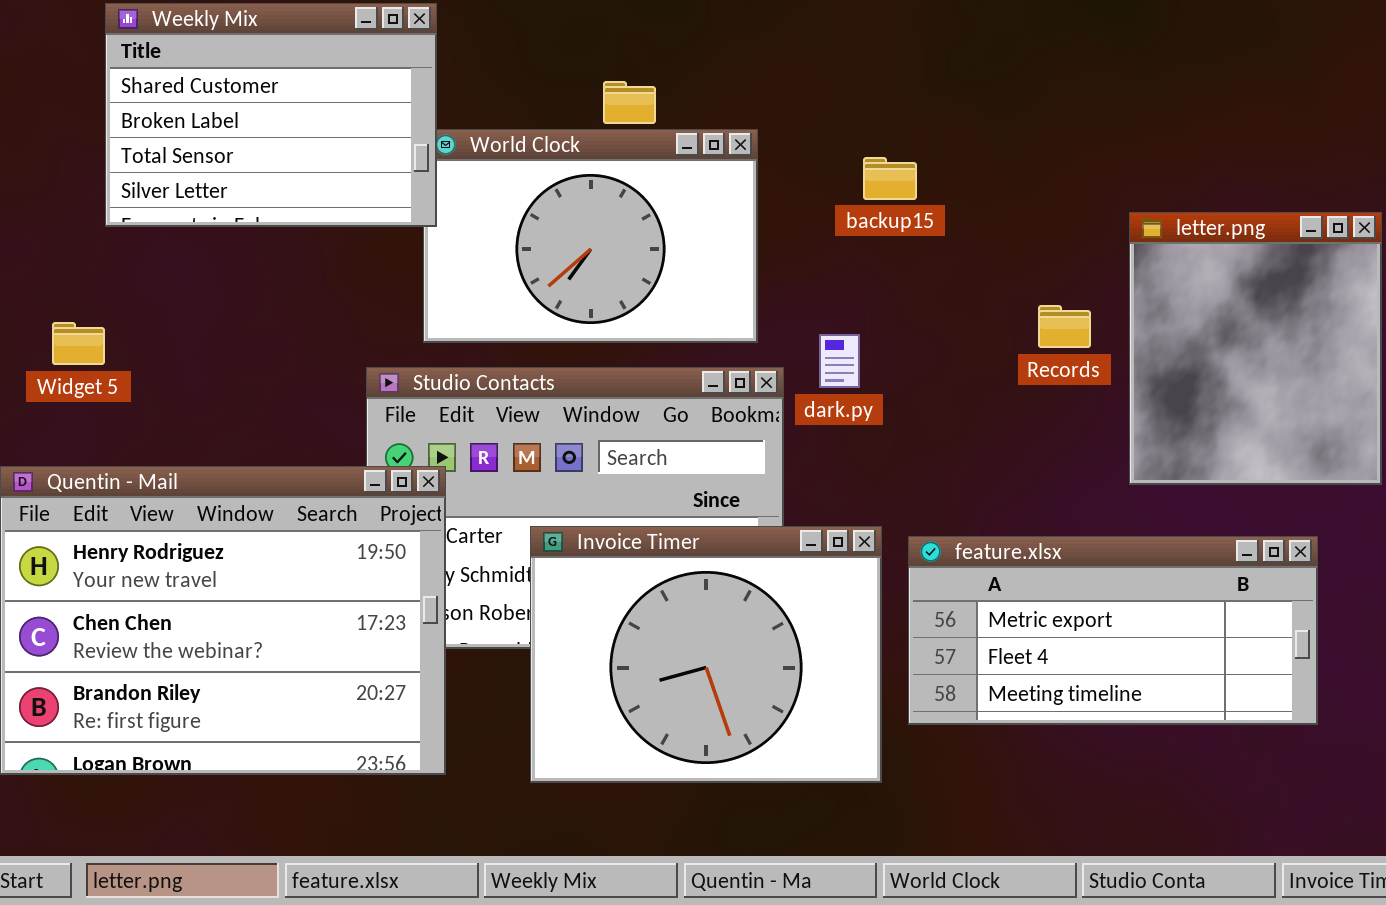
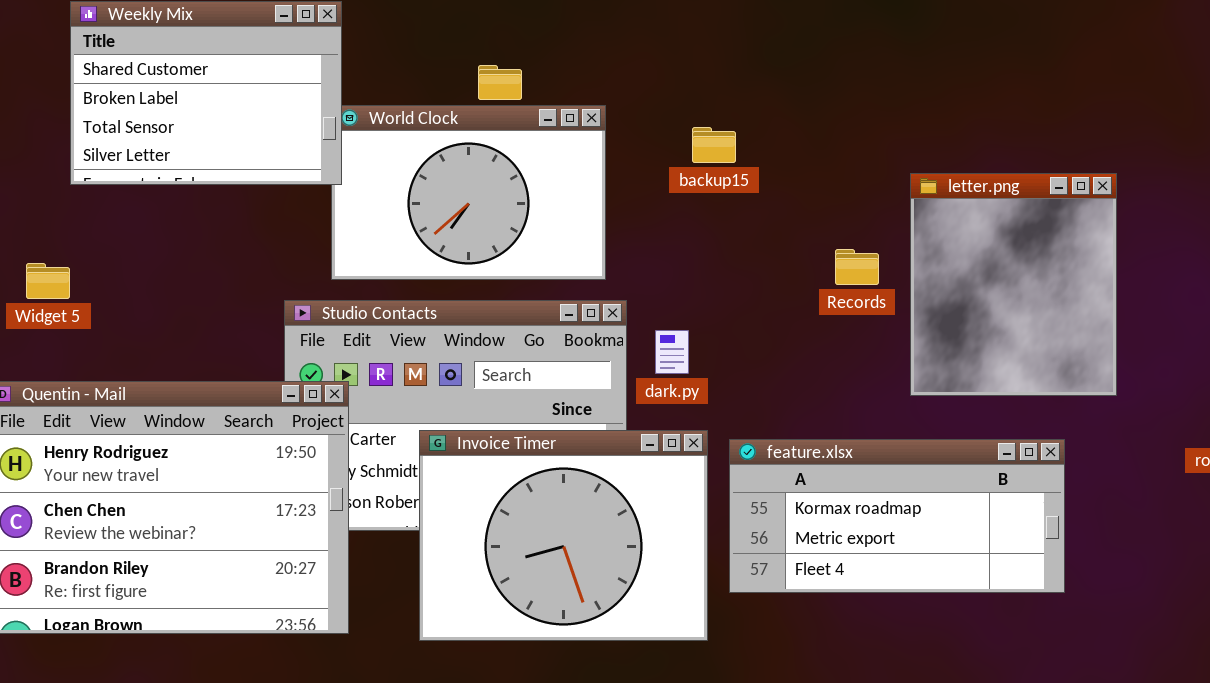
dark.py: [819,334,860,388] -> [655,330,689,374], moved
feature.xlsx: [908,536,1318,725] -> [729,439,1065,593], scrolled up 1 row

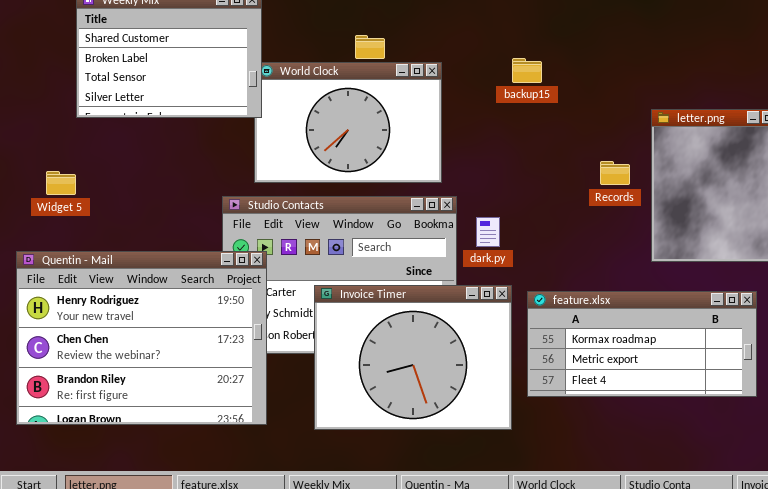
backup15: [692,127,736,163] -> [512,58,542,83], moved

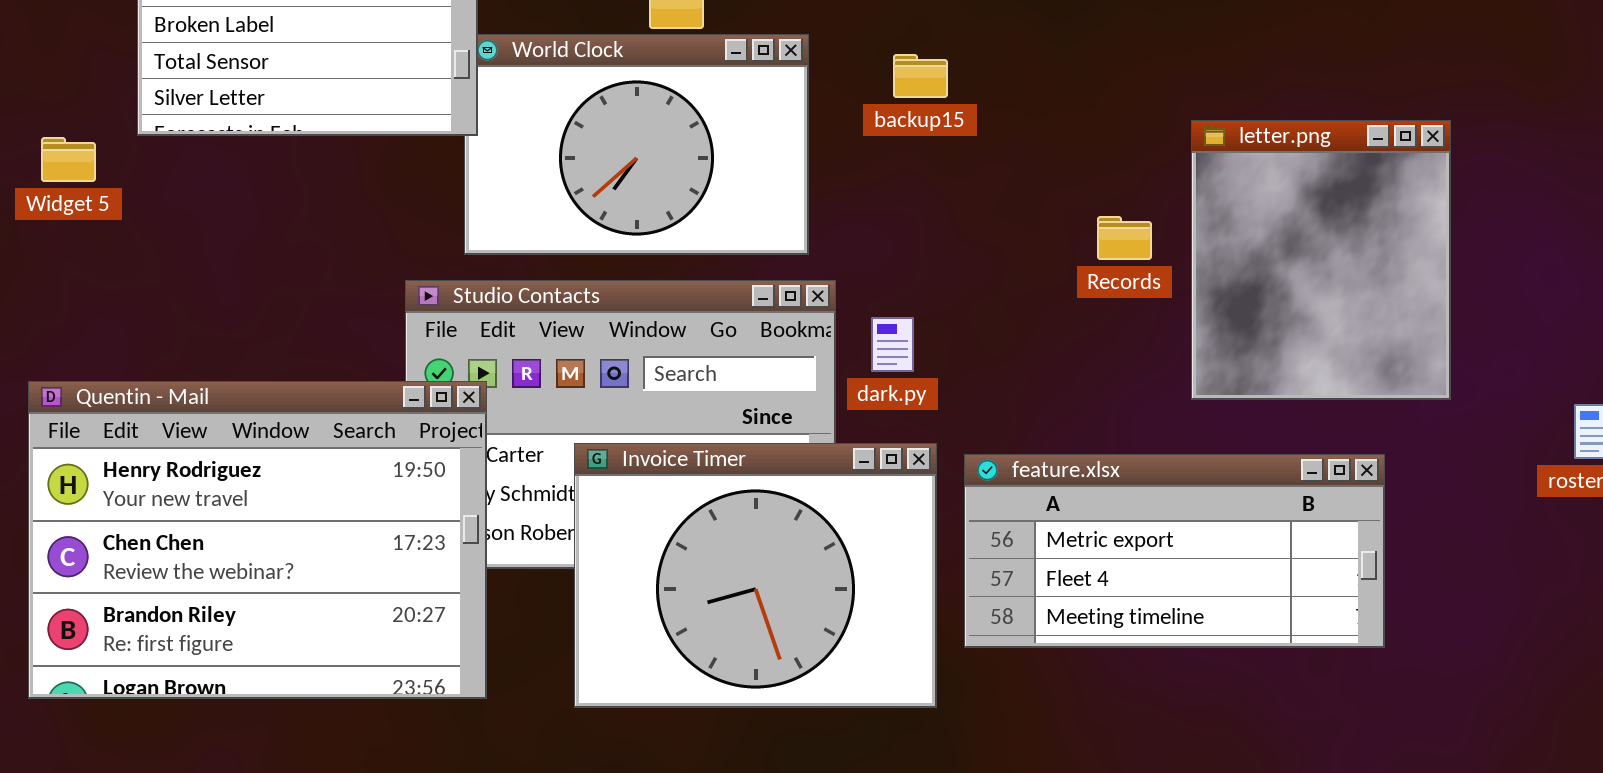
backup15: [512,58,542,83] -> [893,54,948,98], moved
Widget 5: [46,171,76,195] -> [41,137,96,182], moved
feature.xlsx: [527,291,757,397] -> [964,454,1385,648], scrolled down 1 row

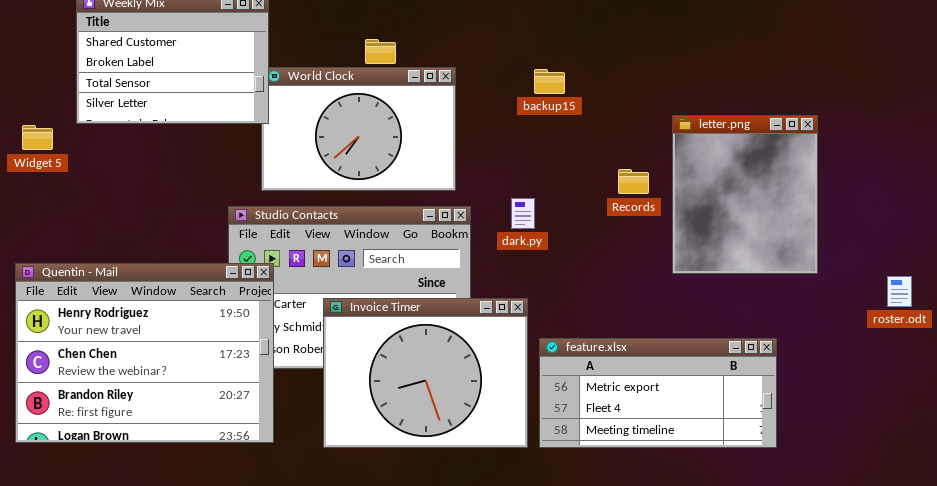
backup15: [893,54,948,98] -> [534,69,565,94], moved
dark.py: [871,317,914,372] -> [511,198,535,229], moved
feature.xlsx: [964,454,1385,648] -> [539,338,777,448], moved

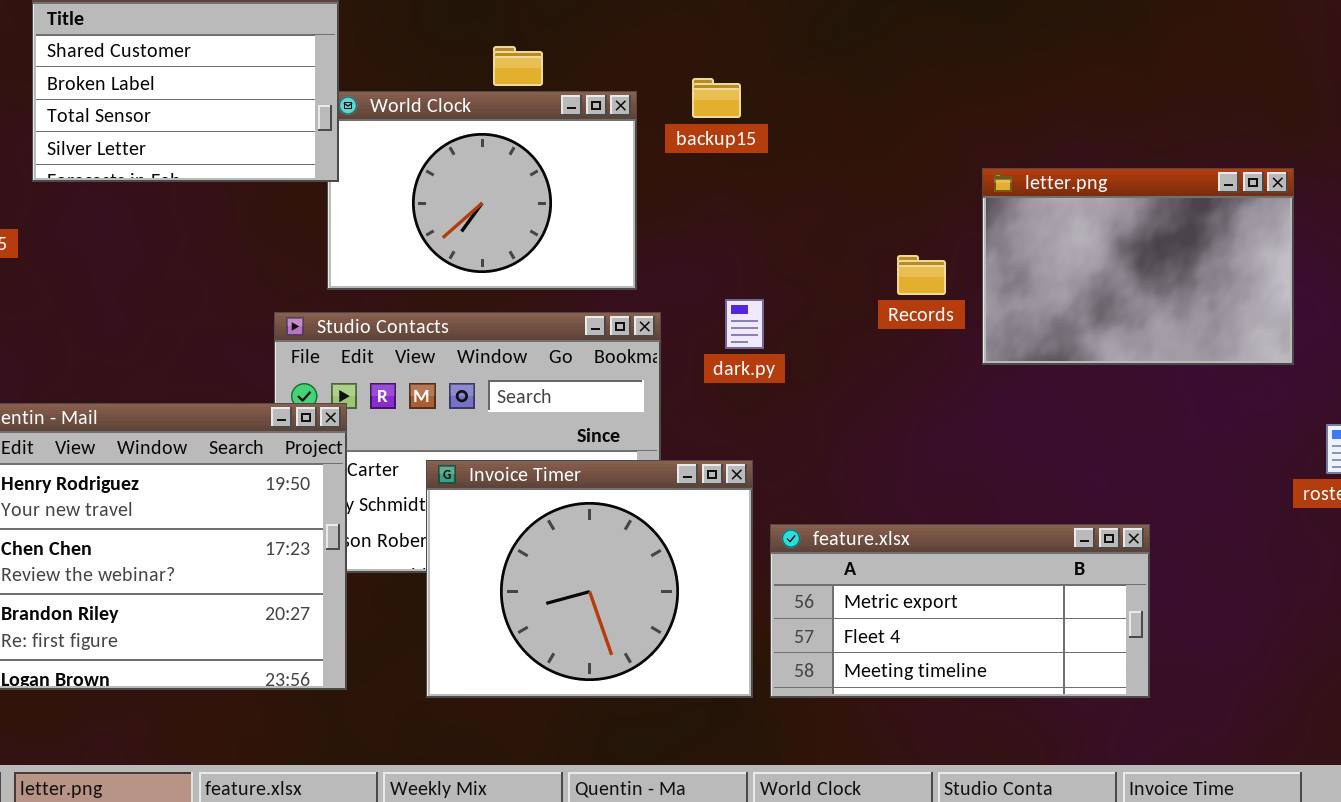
backup15: [534,69,565,94] -> [692,78,741,118], moved
letter.png: [672,115,818,274] -> [982,168,1294,365], resized

